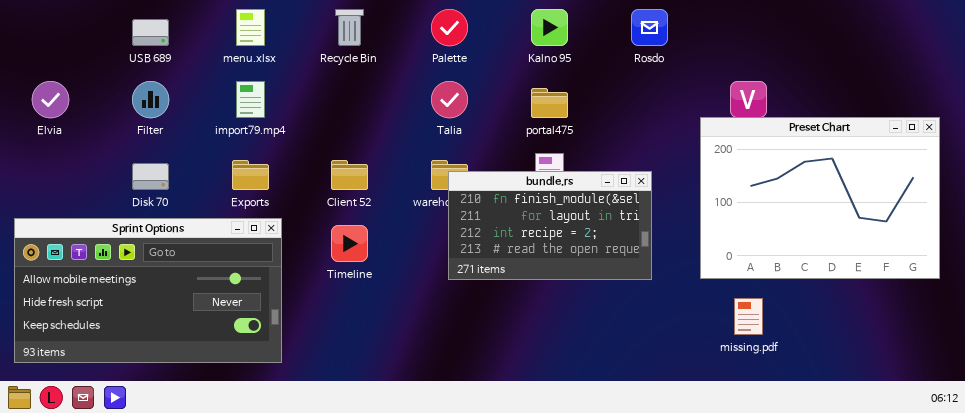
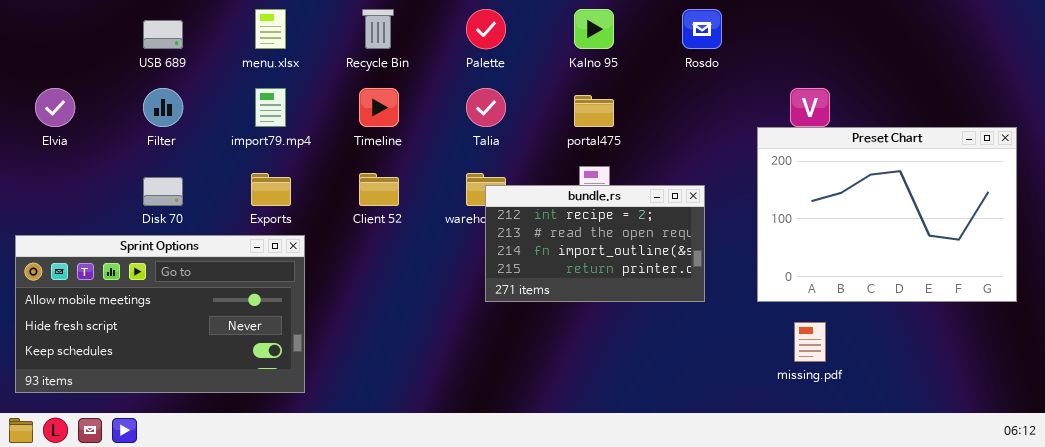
bundle.rs: [448,171,652,280] -> [485,185,705,302], scrolled down 2 rows
Timeline: [331,225,368,262] -> [359,88,399,127], moved

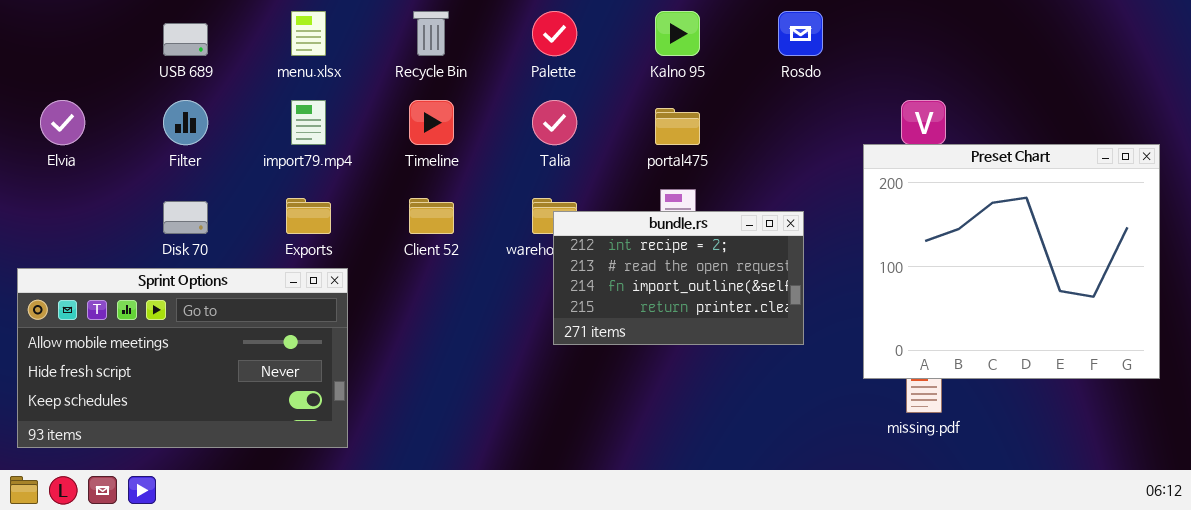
Preset Chart: [757,127,1017,302] -> [863,144,1160,379], resized

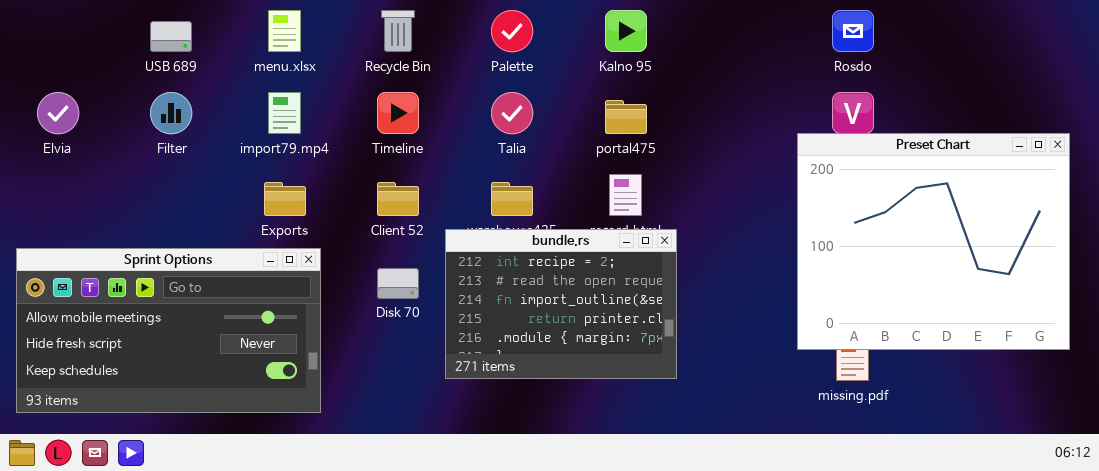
Rosdo: [778,11,823,56] -> [832,10,874,52], moved
Disk 70: [163,201,208,234] -> [377,268,419,299], moved
bundle.rs: [553,211,804,345] -> [445,229,677,379], moved, resized

